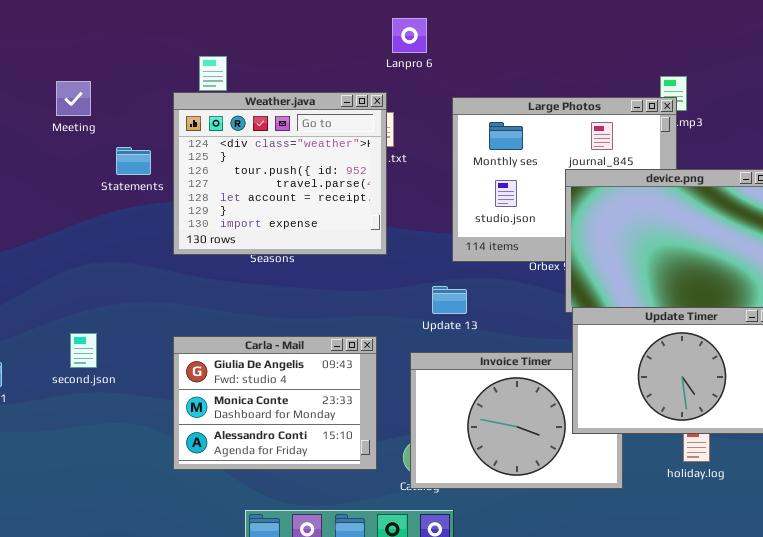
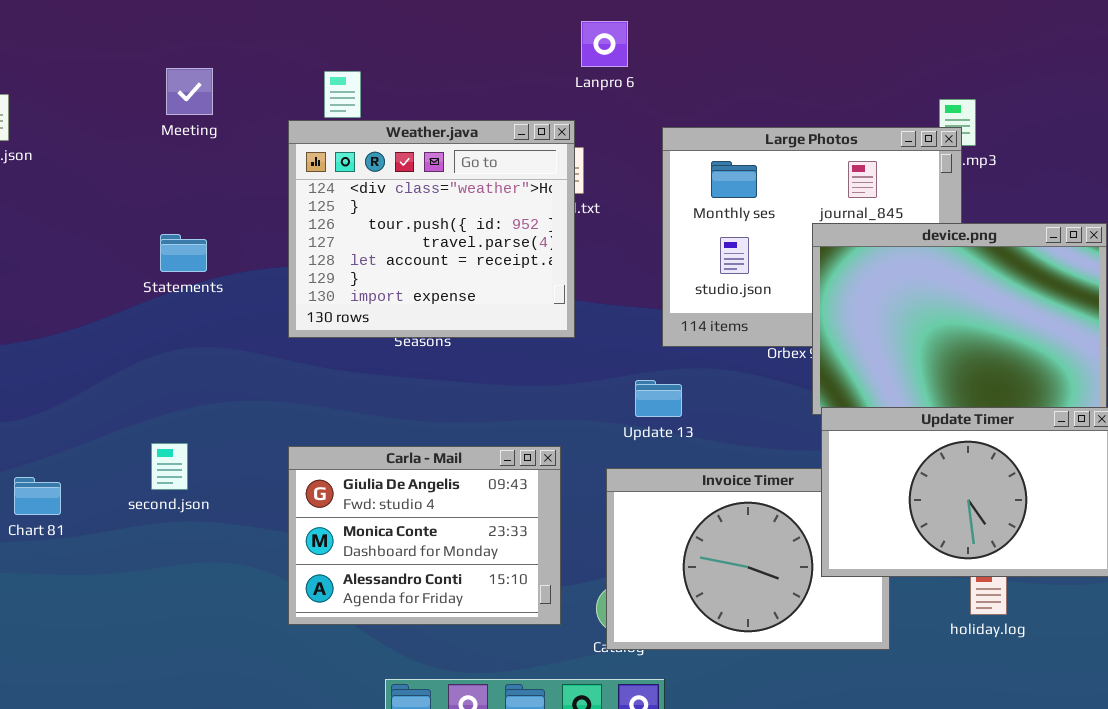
Meeting: [56,81,91,116] -> [166,68,213,115], moved
Statements: [116,147,151,175] -> [160,234,207,272], moved

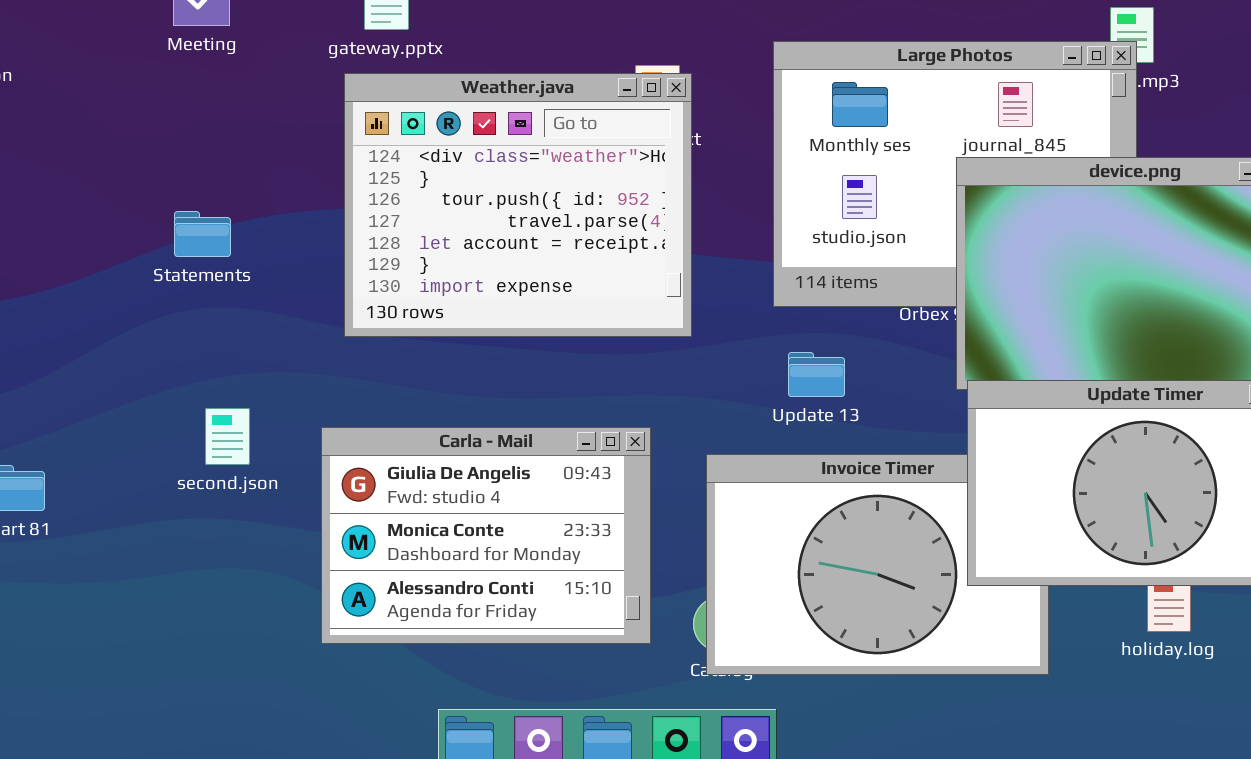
Weather.java: [288,120,575,338] -> [344,73,692,337], moved
Statements: [160,234,207,272] -> [174,211,231,257], moved
Update 13: [635,380,682,417] -> [788,352,845,397], moved
second.json: [151,443,188,490] -> [205,408,250,465], moved

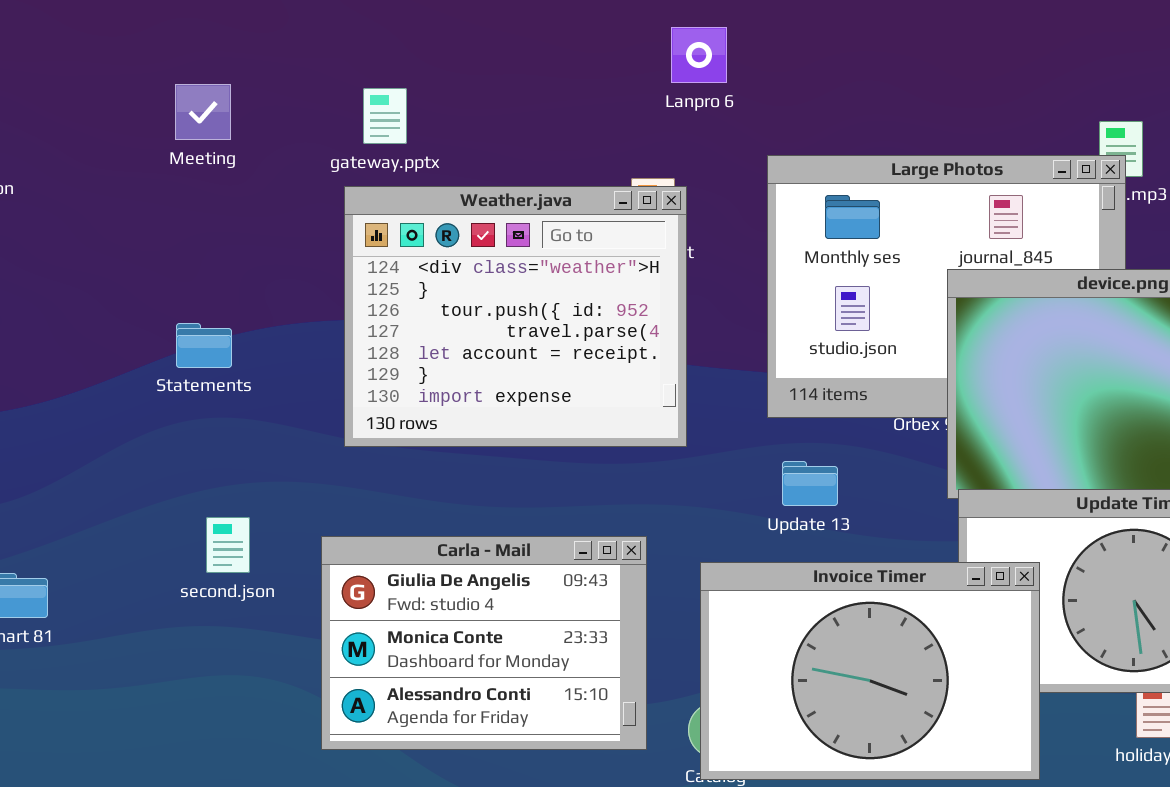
Invoice Timer: [706,454,1049,675] -> [700,562,1040,780], raised

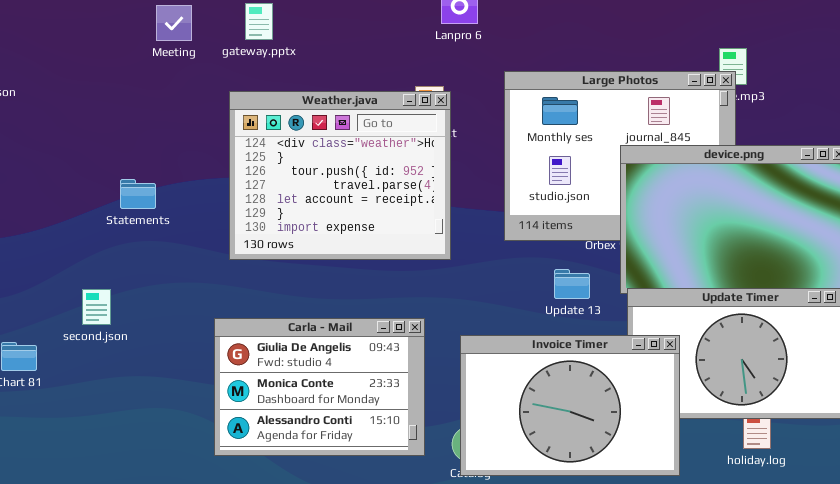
Meeting: [175,84,231,140] -> [156,5,192,41], moved
gateway.pptx: [363,88,407,144] -> [245,3,273,40], moved
Update 13: [782,461,838,506] -> [554,269,590,299], moved
second.json: [206,517,250,573] -> [82,289,111,325], moved

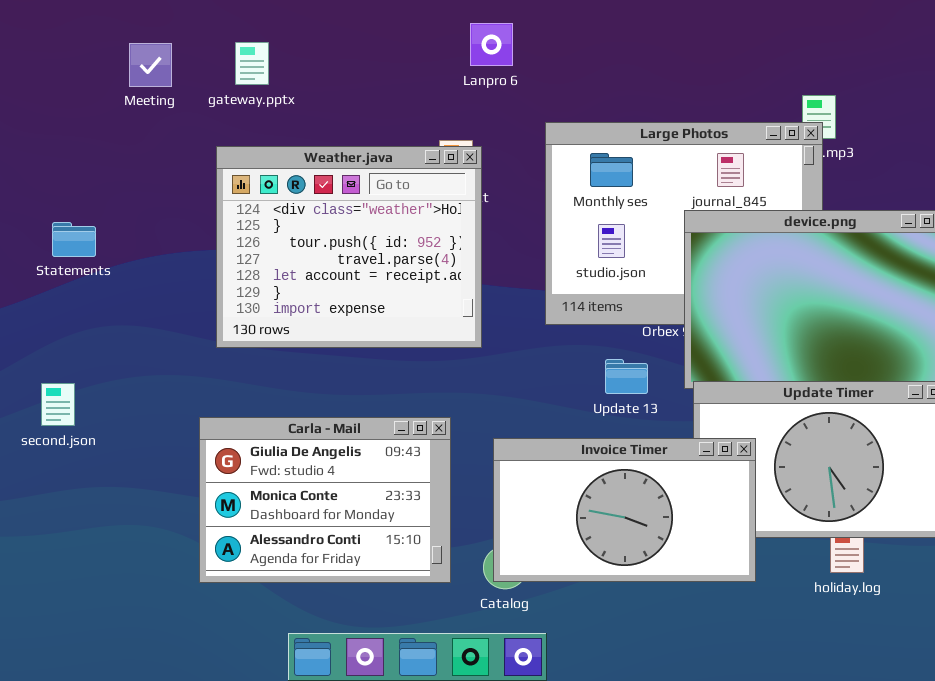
Statements: [120,179,156,209] -> [52,222,96,257], moved
Invoice Timer: [460,335,680,476] -> [493,438,756,582], resized

